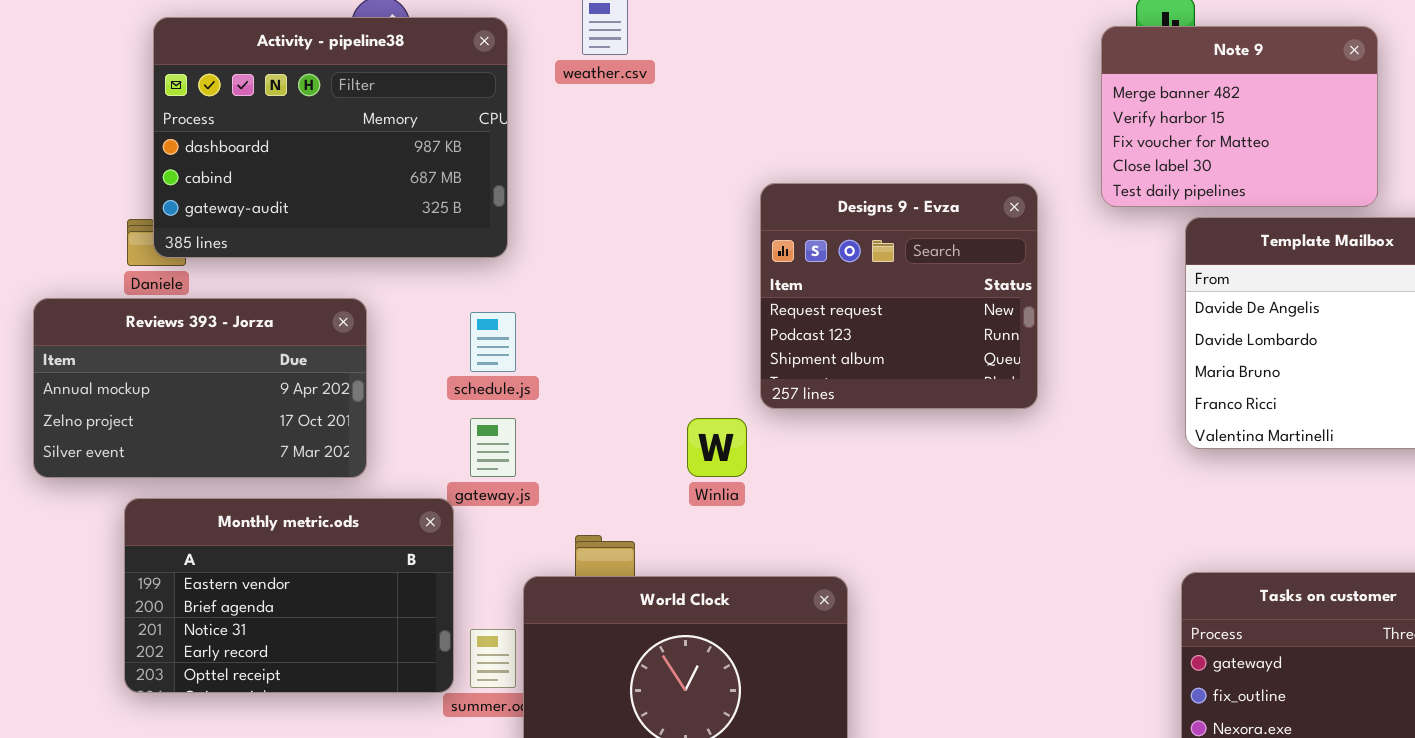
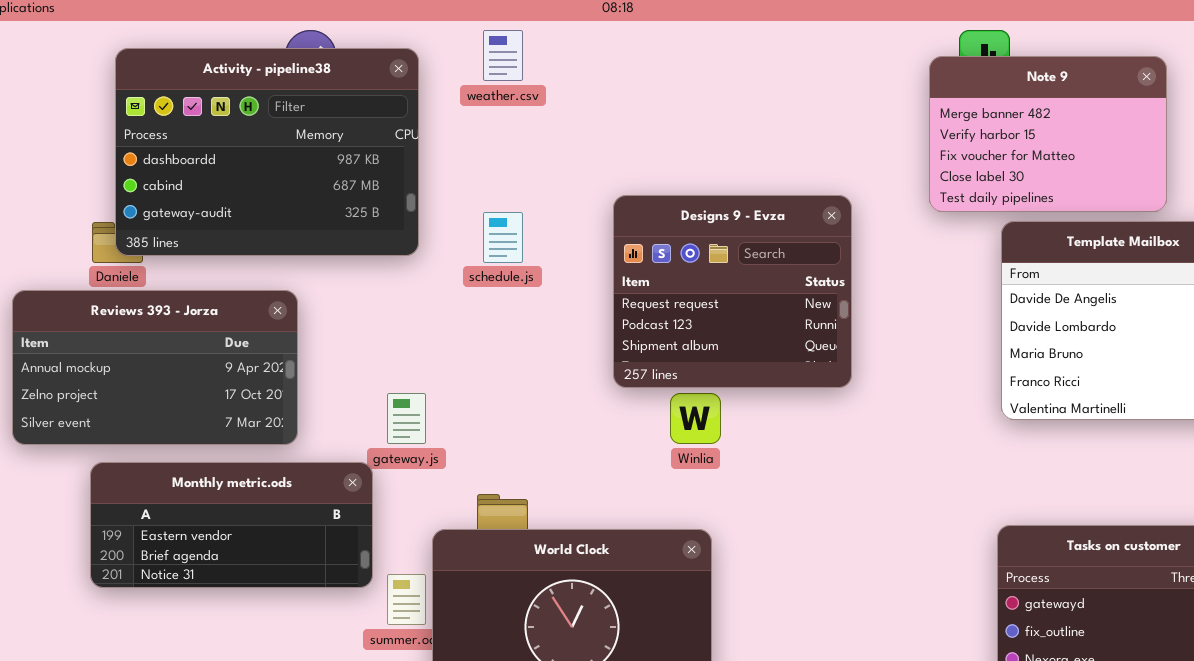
Designs 9 - Evza: [760,183,1038,409] -> [613,195,852,388], moved
schedule.js: [470,312,516,372] -> [483,212,523,263], moved
Winlia: [687,418,747,477] -> [670,393,721,444], moved
Monthly metric.ods: [124,498,454,693] -> [90,462,373,588], resized

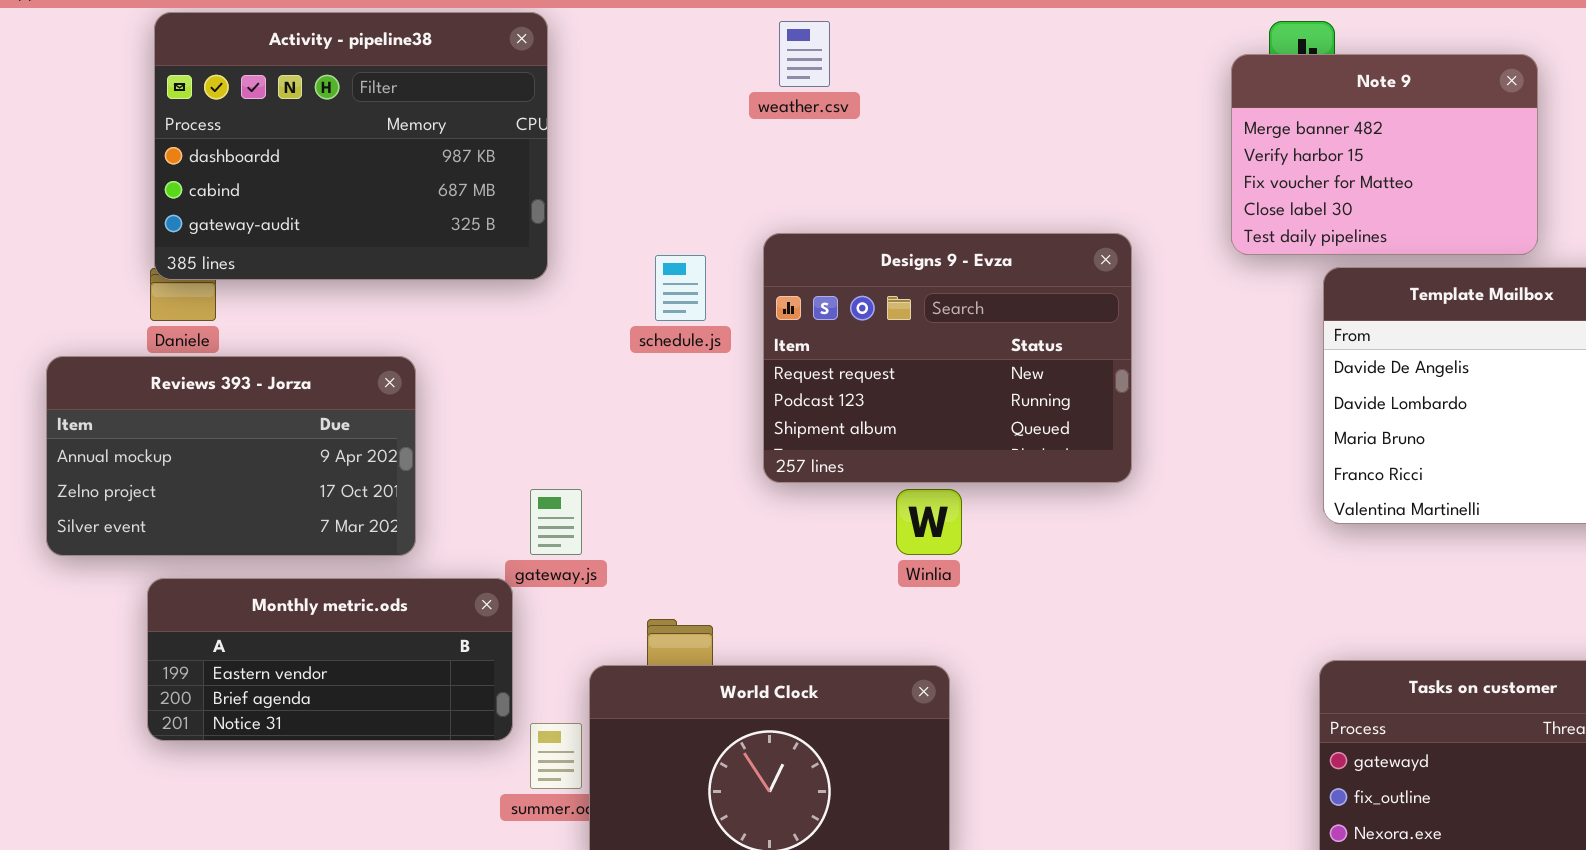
weather.csv: [483,30,523,81] -> [779,21,830,87], moved
Activity - pipeline38: [115,48,419,256] -> [154,12,548,280], moved
Designs 9 - Evza: [613,195,852,388] -> [763,233,1132,483], resized

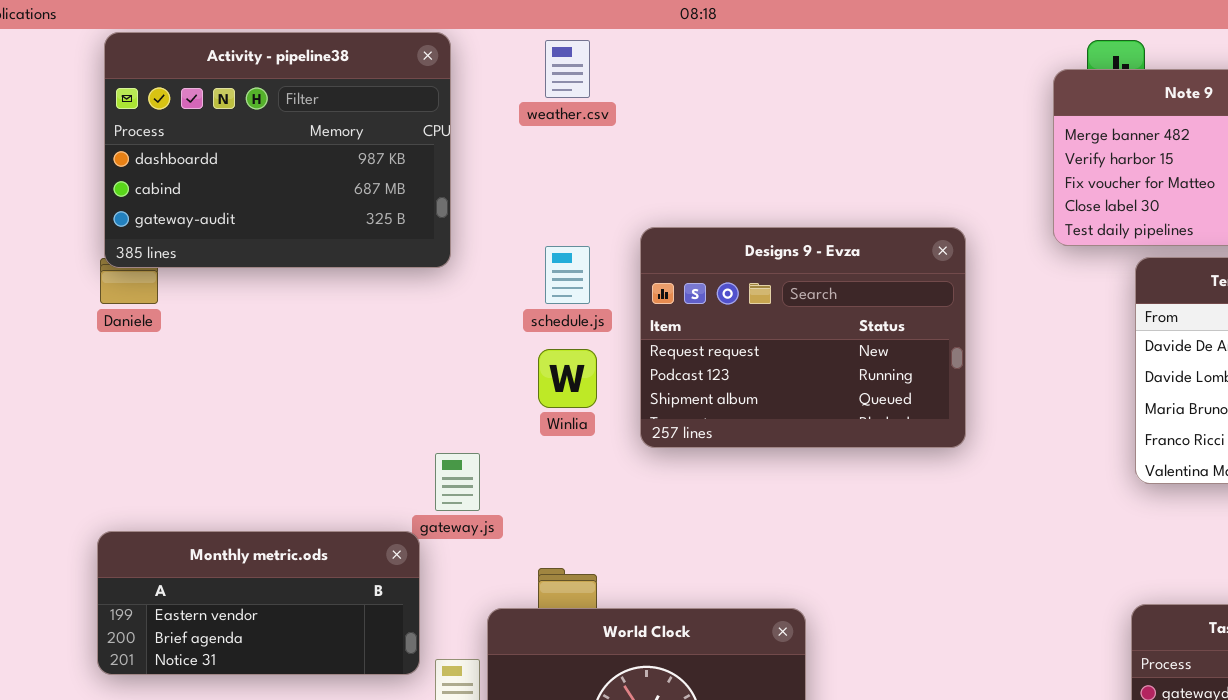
weather.csv: [779,21,830,87] -> [545,40,590,98], moved
Reviews 393 - Jorza: [46,356,416,556] -> none, closed
Winlia: [896,489,962,555] -> [538,349,597,408], moved

